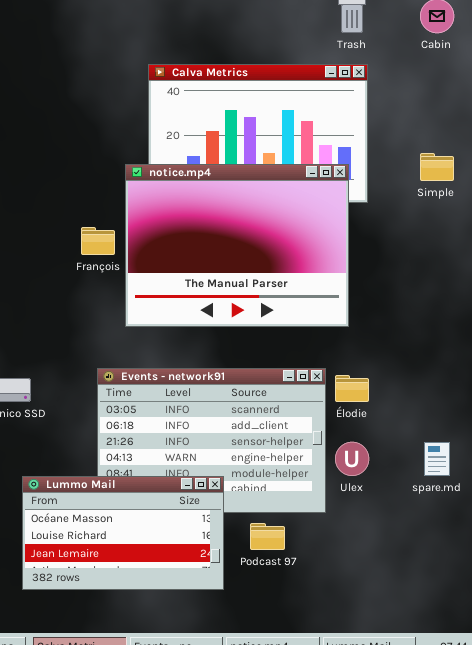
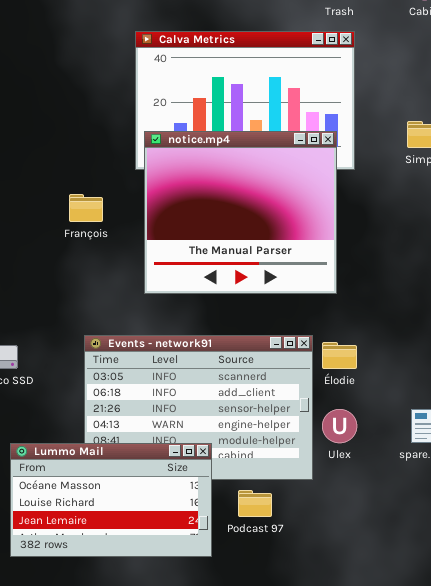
notice.mp4: [125,164,349,327] -> [144,131,337,294], resized

